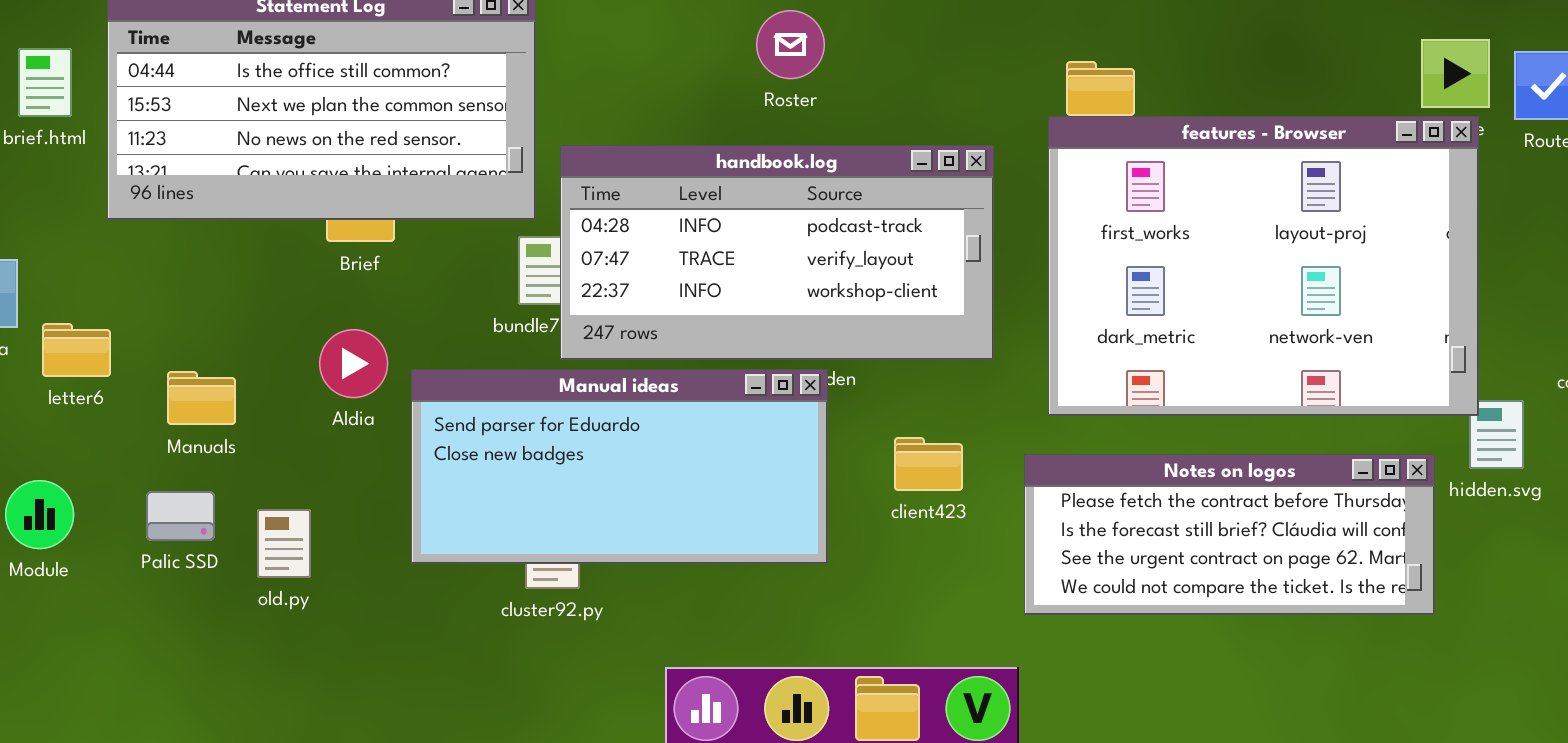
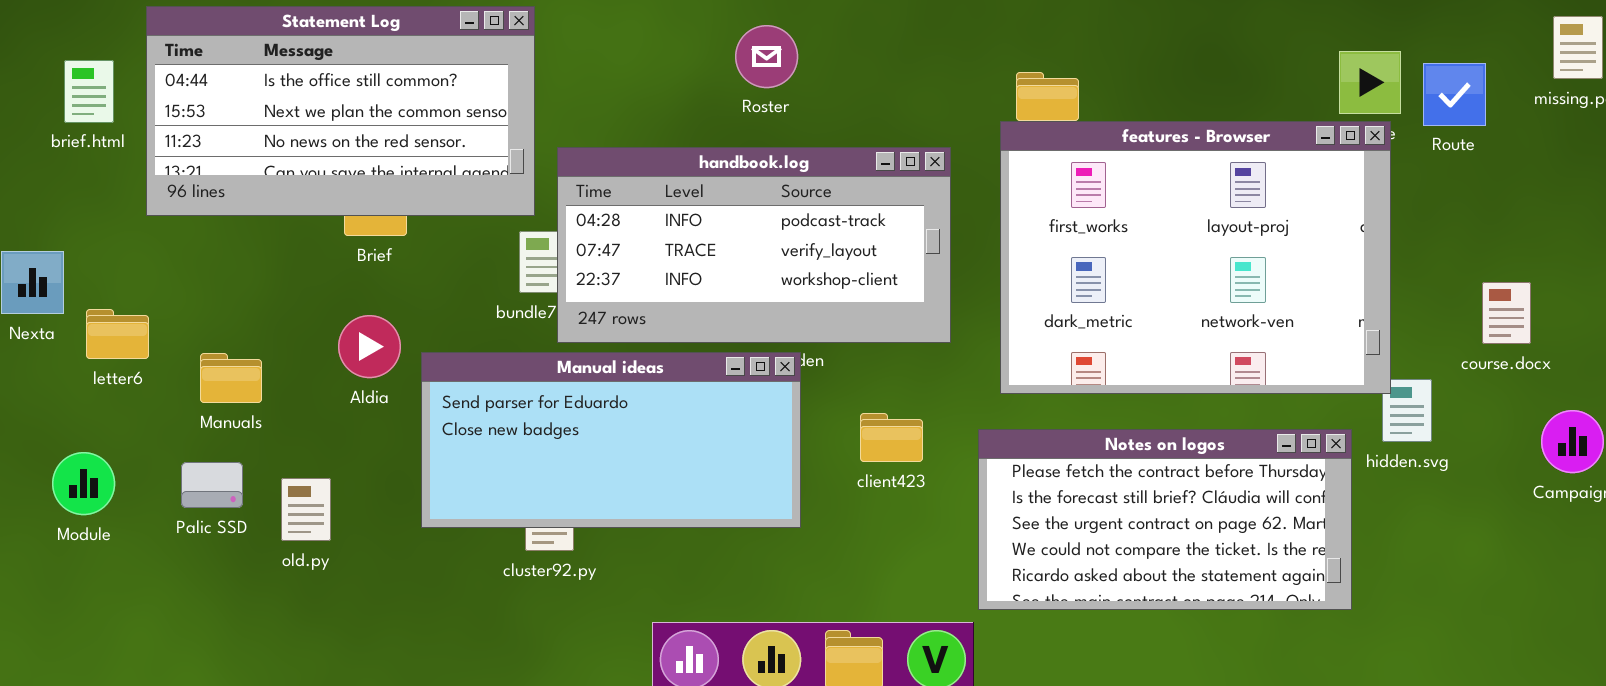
Notes on logos: [1024,454,1435,615] -> [978,429,1352,610], resized

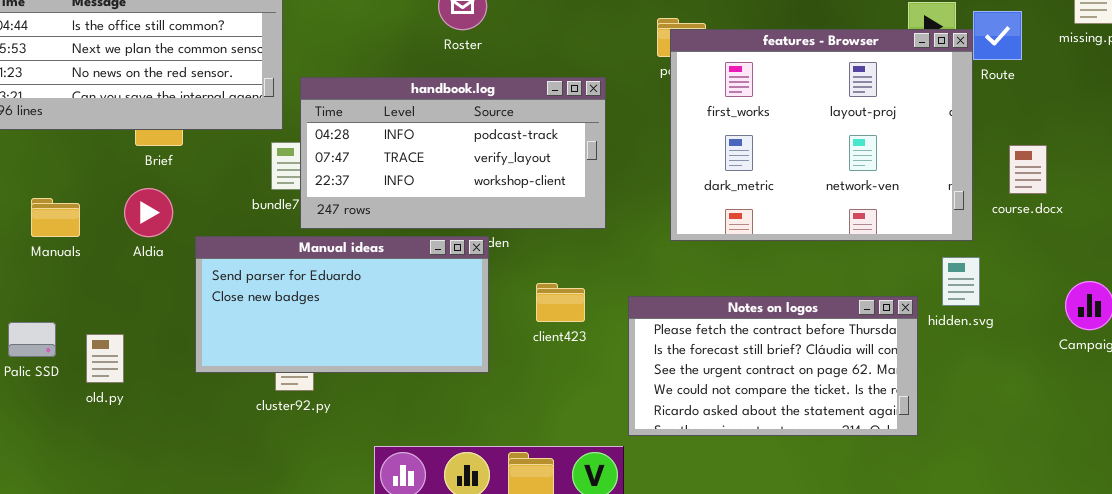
features - Browser: [1000,121,1391,394] -> [670,29,973,241], moved
course.docx: [1482,282,1531,344] -> [1009,145,1047,194], moved
Aldia: [338,315,401,378] -> [124,188,173,237], moved
Manuals: [200,353,262,403] -> [31,198,80,237], moved

